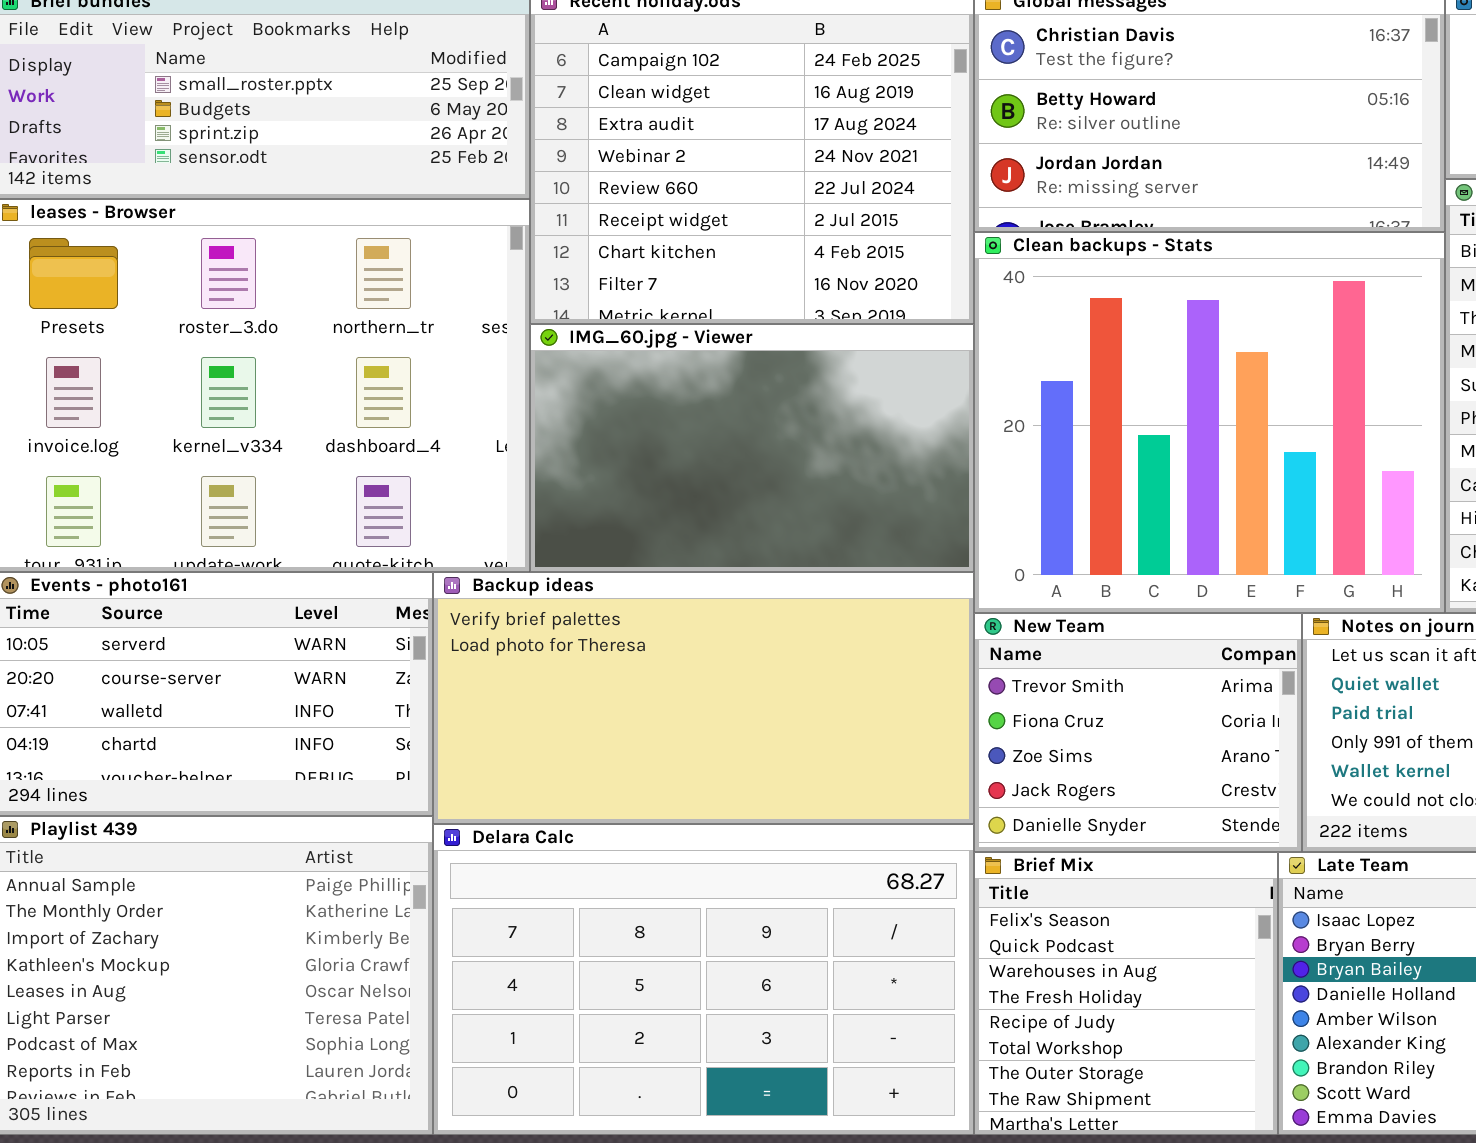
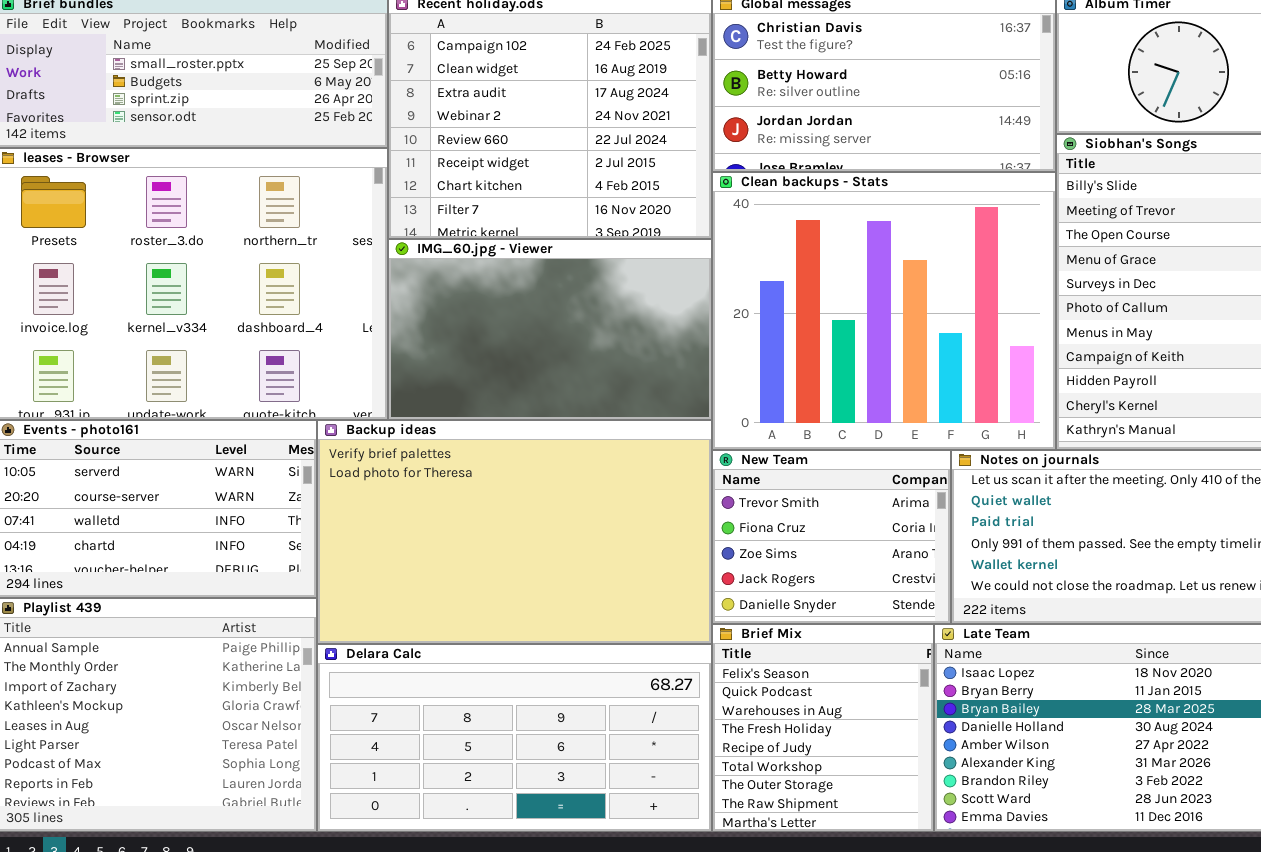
Backup ideas: [433,572,974,824] -> [317,420,712,644], resized
Delara Calc: [433,824,974,1135] -> [317,644,712,832], resized

